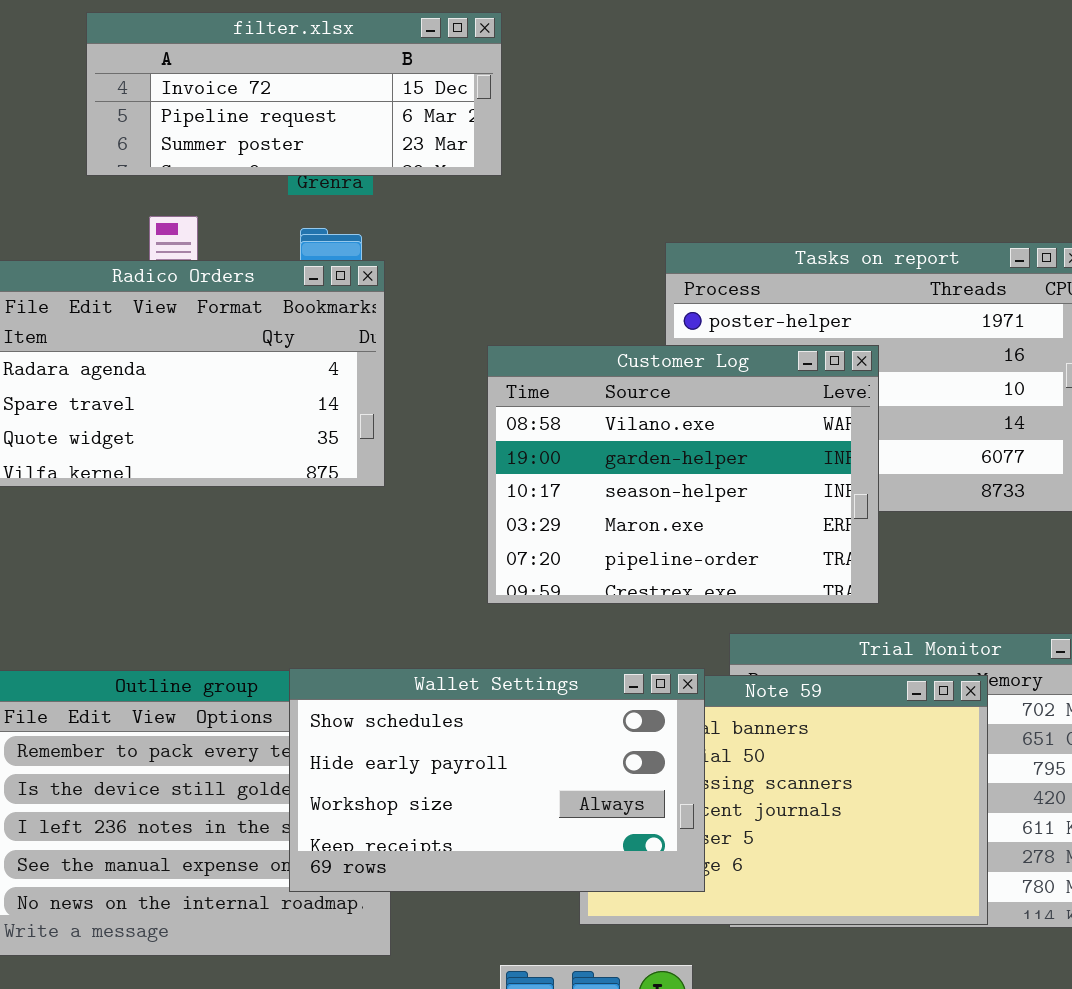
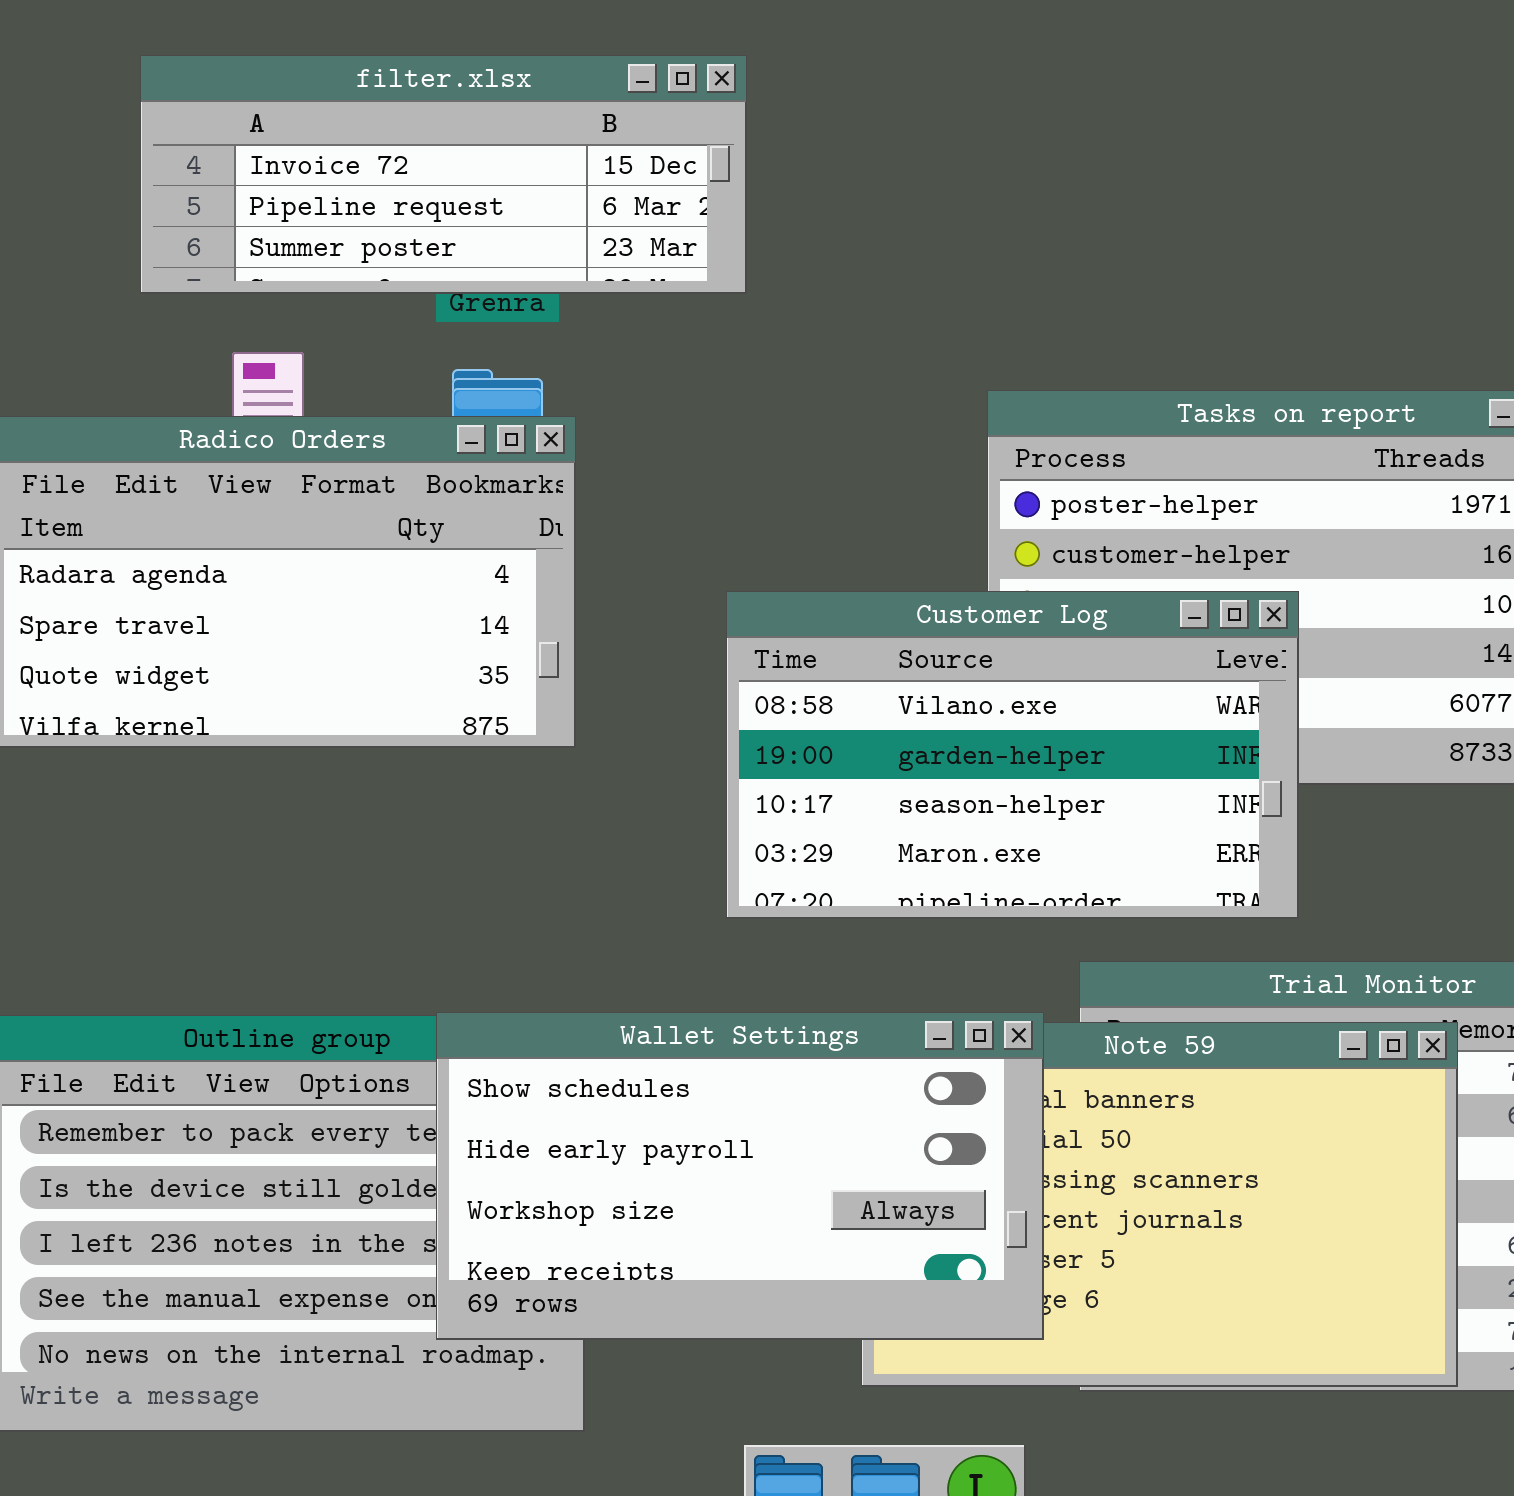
Customer Log: [487,345,879,604] -> [726,591,1299,919], resized

